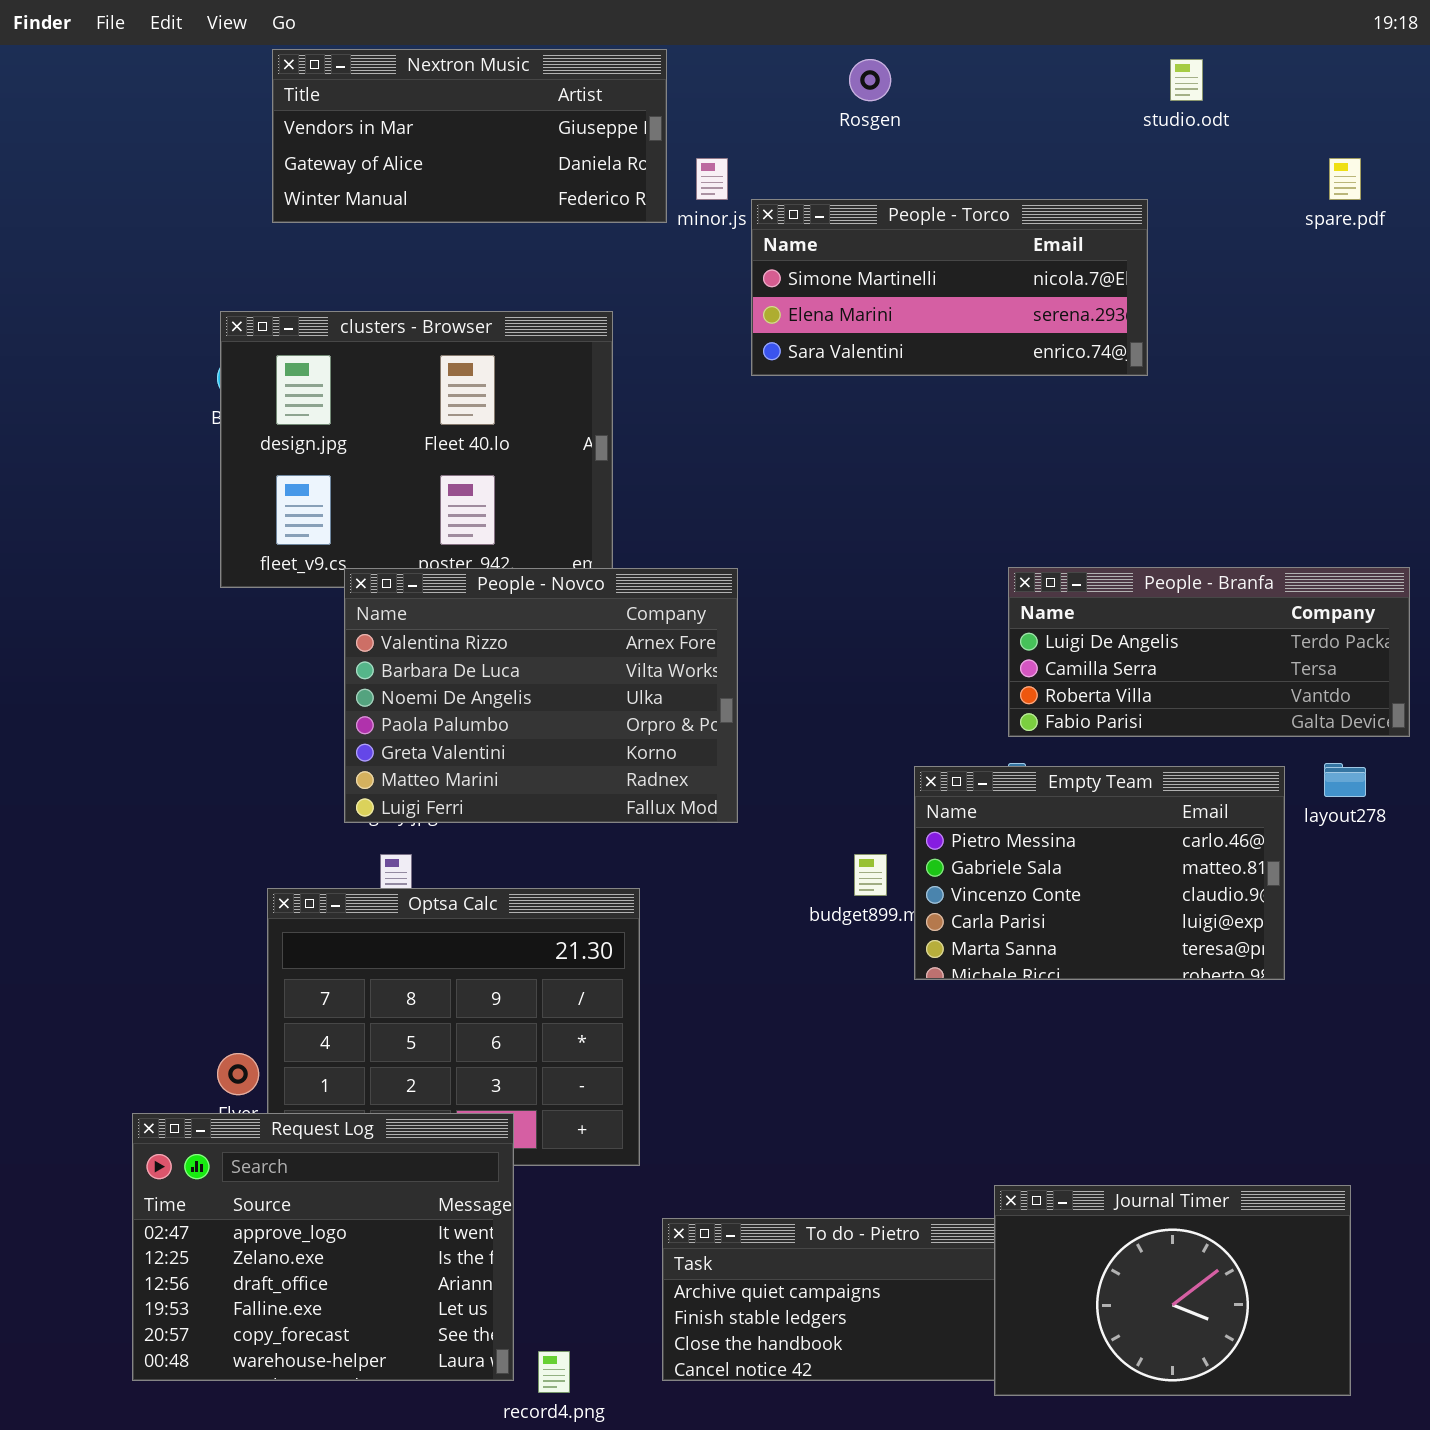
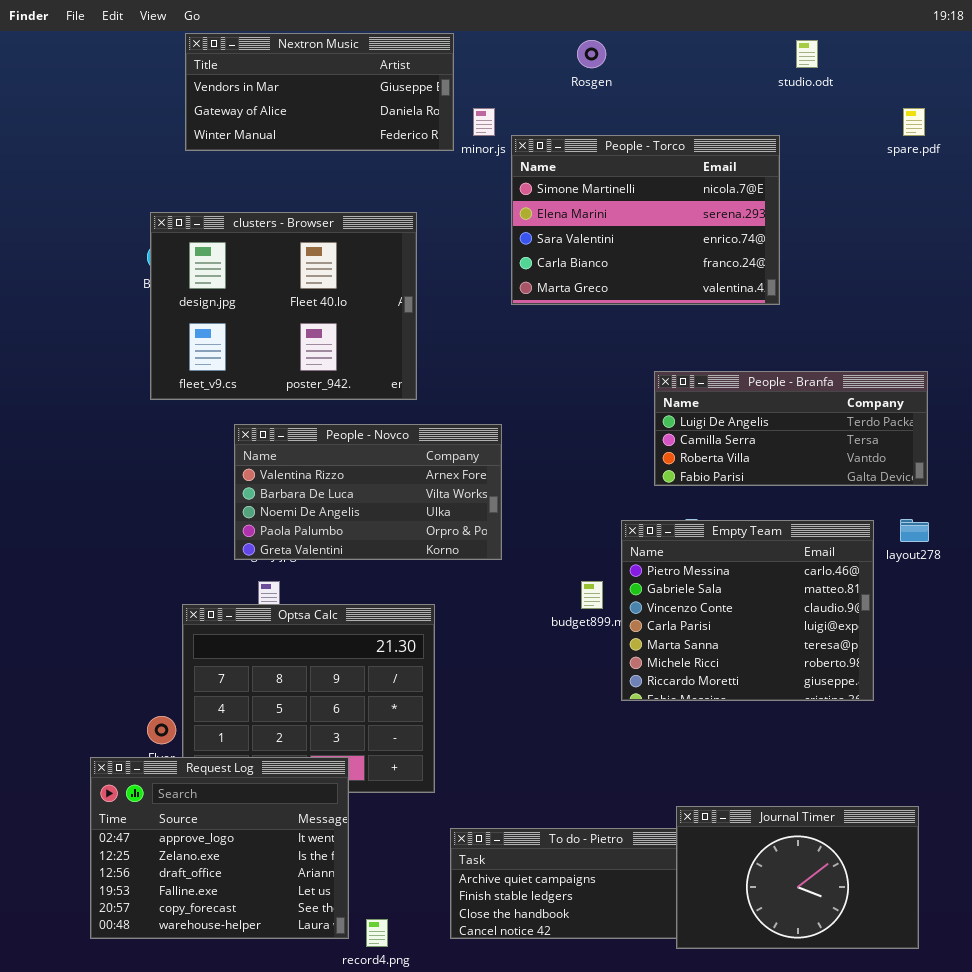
People - Torco: [751,199,1148,376] -> [511,135,780,305], resized
People - Branfa: [1008,567,1410,737] -> [654,371,928,486], moved
People - Novco: [344,568,738,823] -> [234,424,502,560], resized
Empty Team: [914,766,1285,980] -> [621,520,874,701], resized

